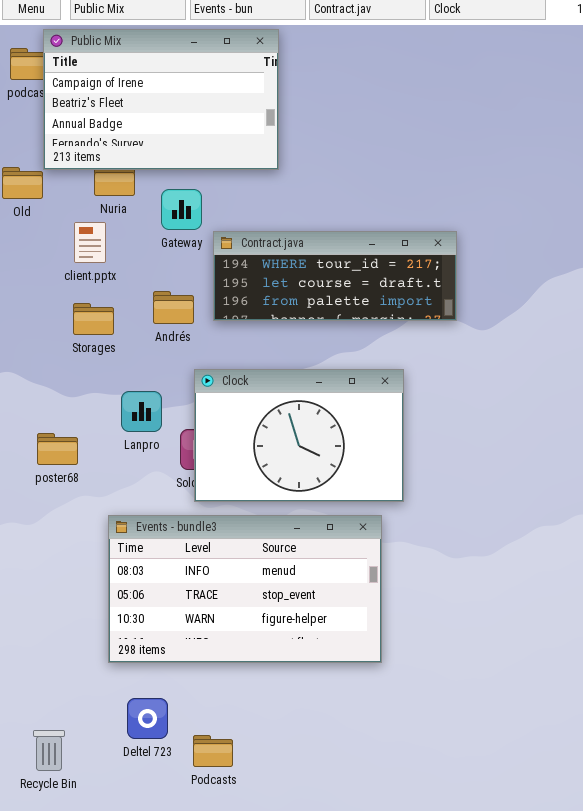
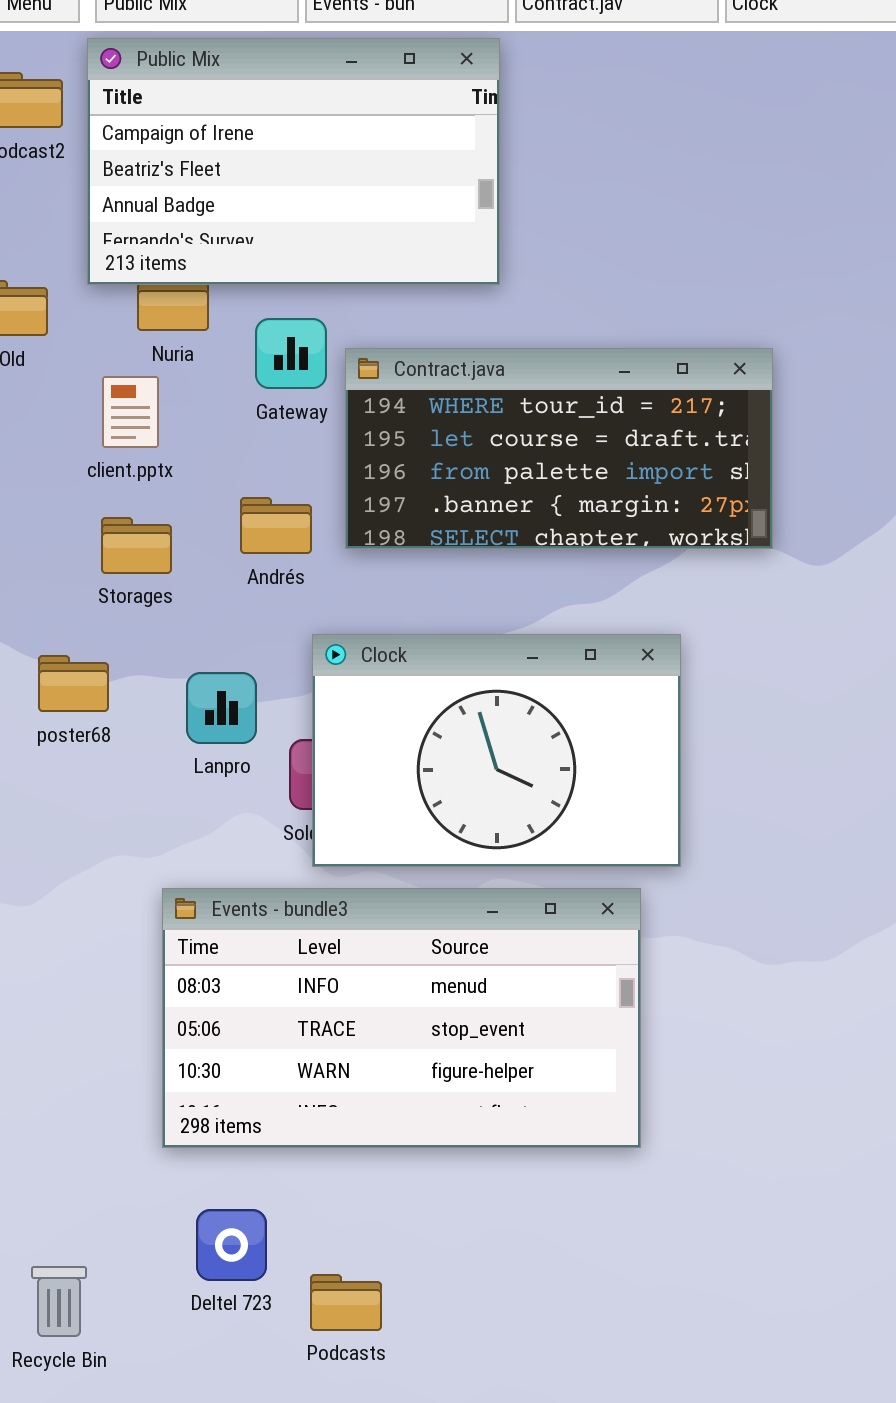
Public Mix: [43,29,279,170] -> [87,38,500,285], moved
Contract.java: [213,231,457,321] -> [345,348,773,549], resized
poster68: [37,433,78,465] -> [38,655,109,712], moved

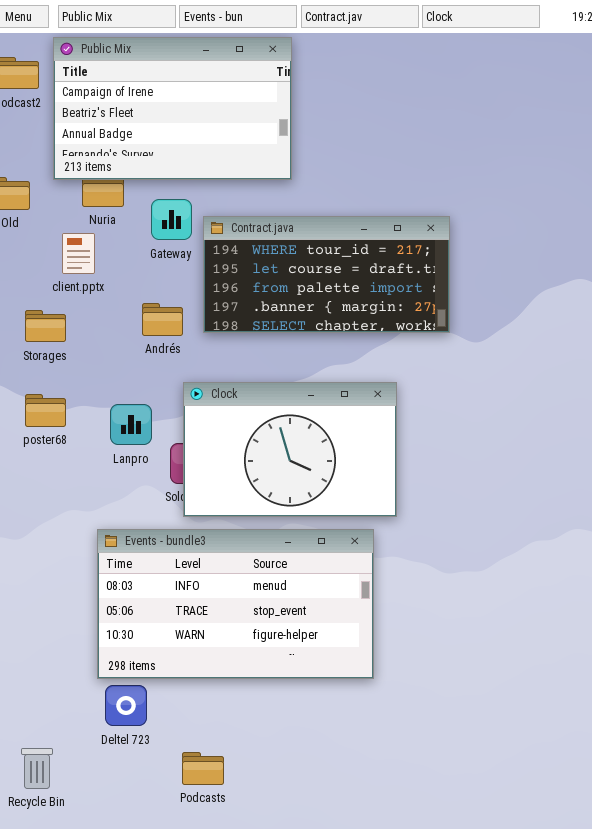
Storages: [101,517,172,574] -> [25,310,66,342], moved
Deltel 723: [196,1209,267,1281] -> [105,685,147,726], moved

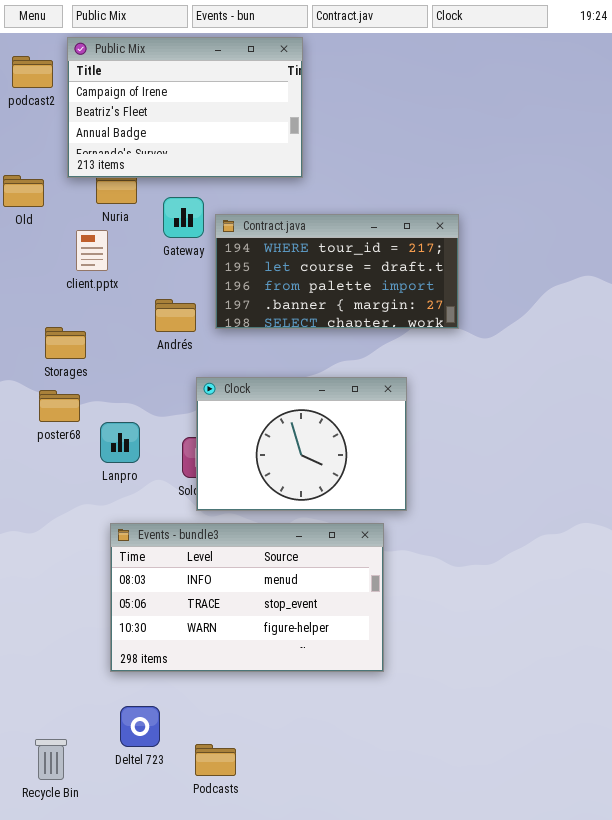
Storages: [25,310,66,342] -> [45,327,86,359], moved
Lanpro: [110,404,152,445] -> [100,422,140,463], moved
Deltel 723: [105,685,147,726] -> [120,706,160,747], moved

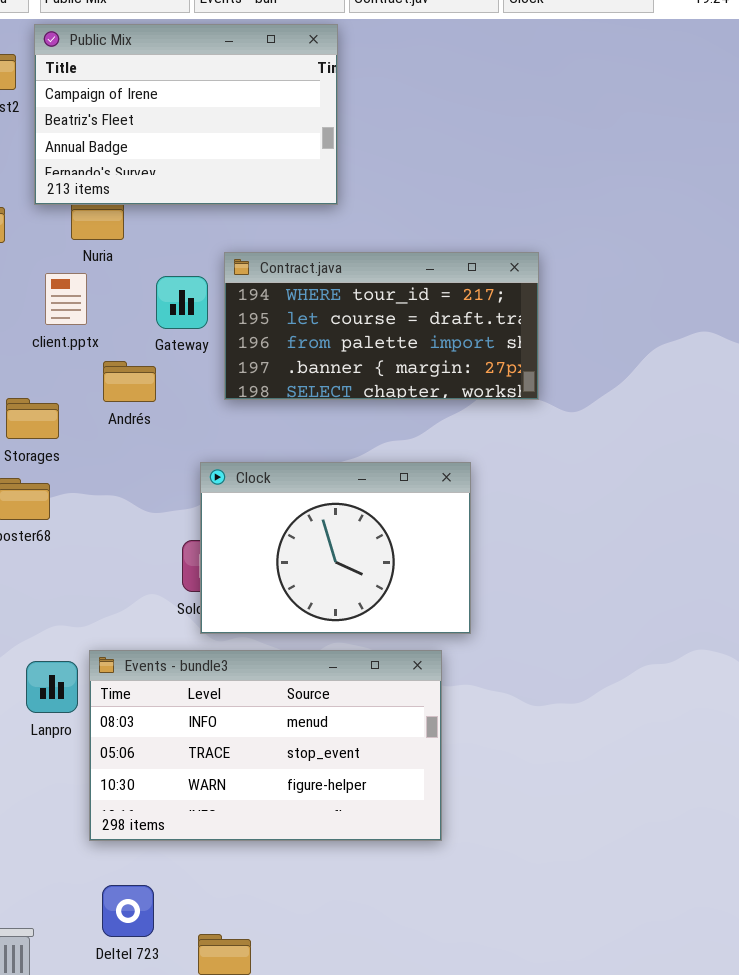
Gateway: [163,197,204,238] -> [156,276,208,329], moved
Andrés: [155,299,196,332] -> [103,361,156,402], moved
Lanpro: [100,422,140,463] -> [26,661,78,713], moved

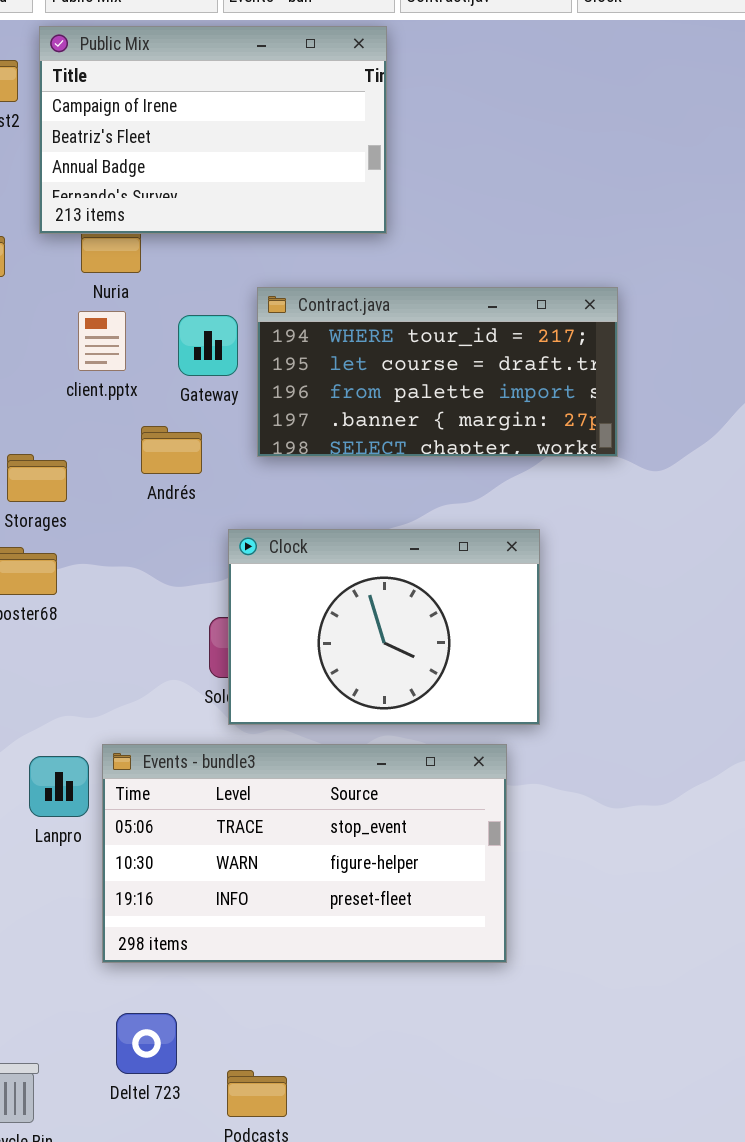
client.pptx: [45,273,87,325] -> [78,311,126,371], moved
Andrés: [103,361,156,402] -> [141,426,202,474], moved
Events - bundle3: [89,650,442,841] -> [102,744,507,963], scrolled down 1 row

